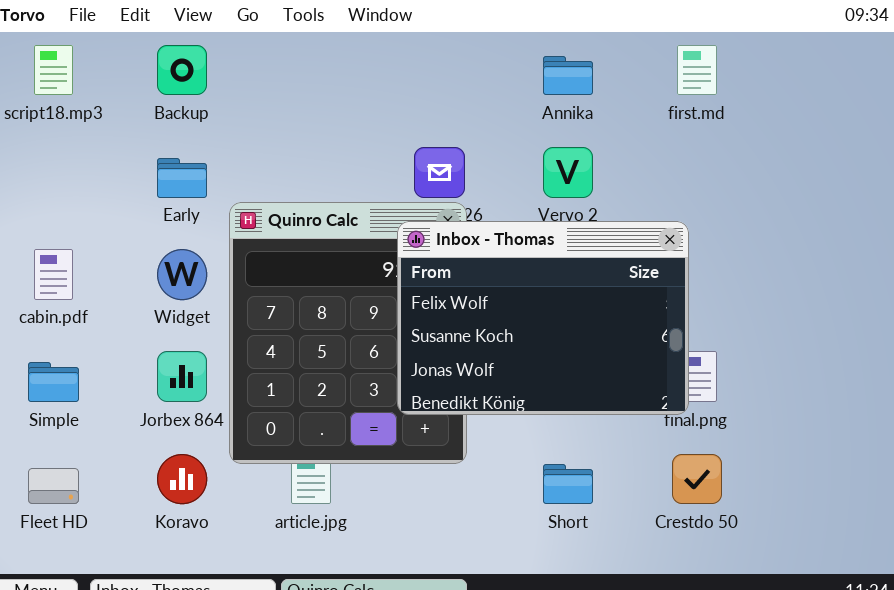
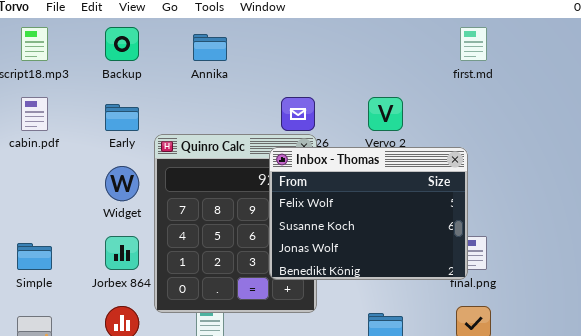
Annika: [543,56,593,95] -> [193,34,227,61], moved
cabin.pdf: [34,249,73,300] -> [21,97,48,131], moved

